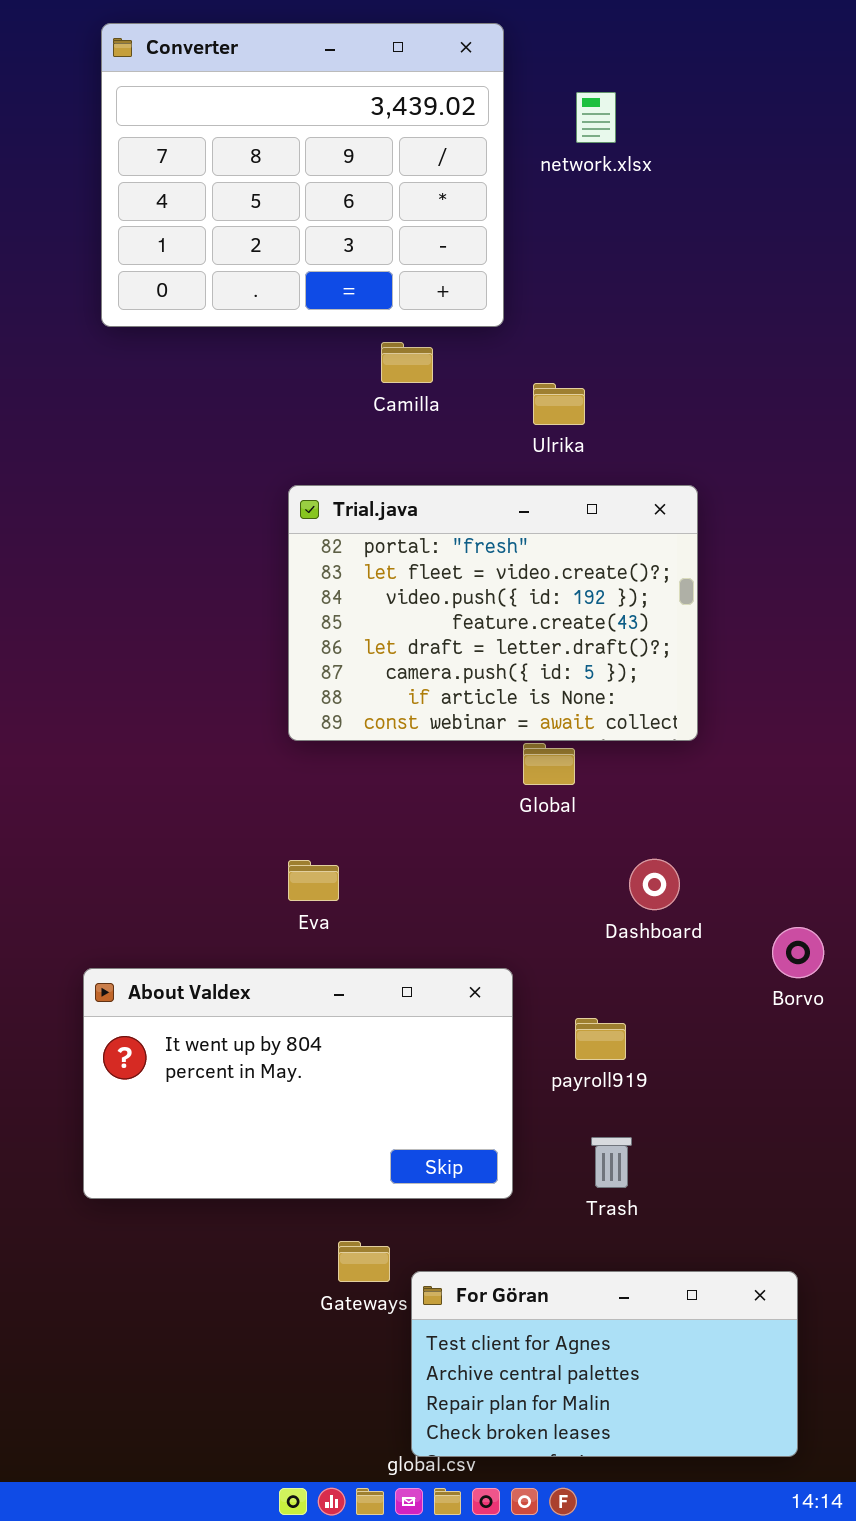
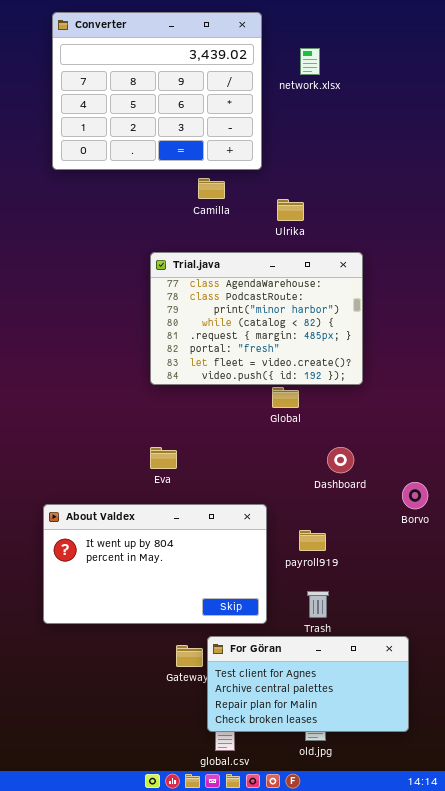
Trial.java: [288,485,698,741] -> [150,252,363,385], scrolled up 5 rows
For Göran: [411,1271,798,1457] -> [207,636,409,732], moved

